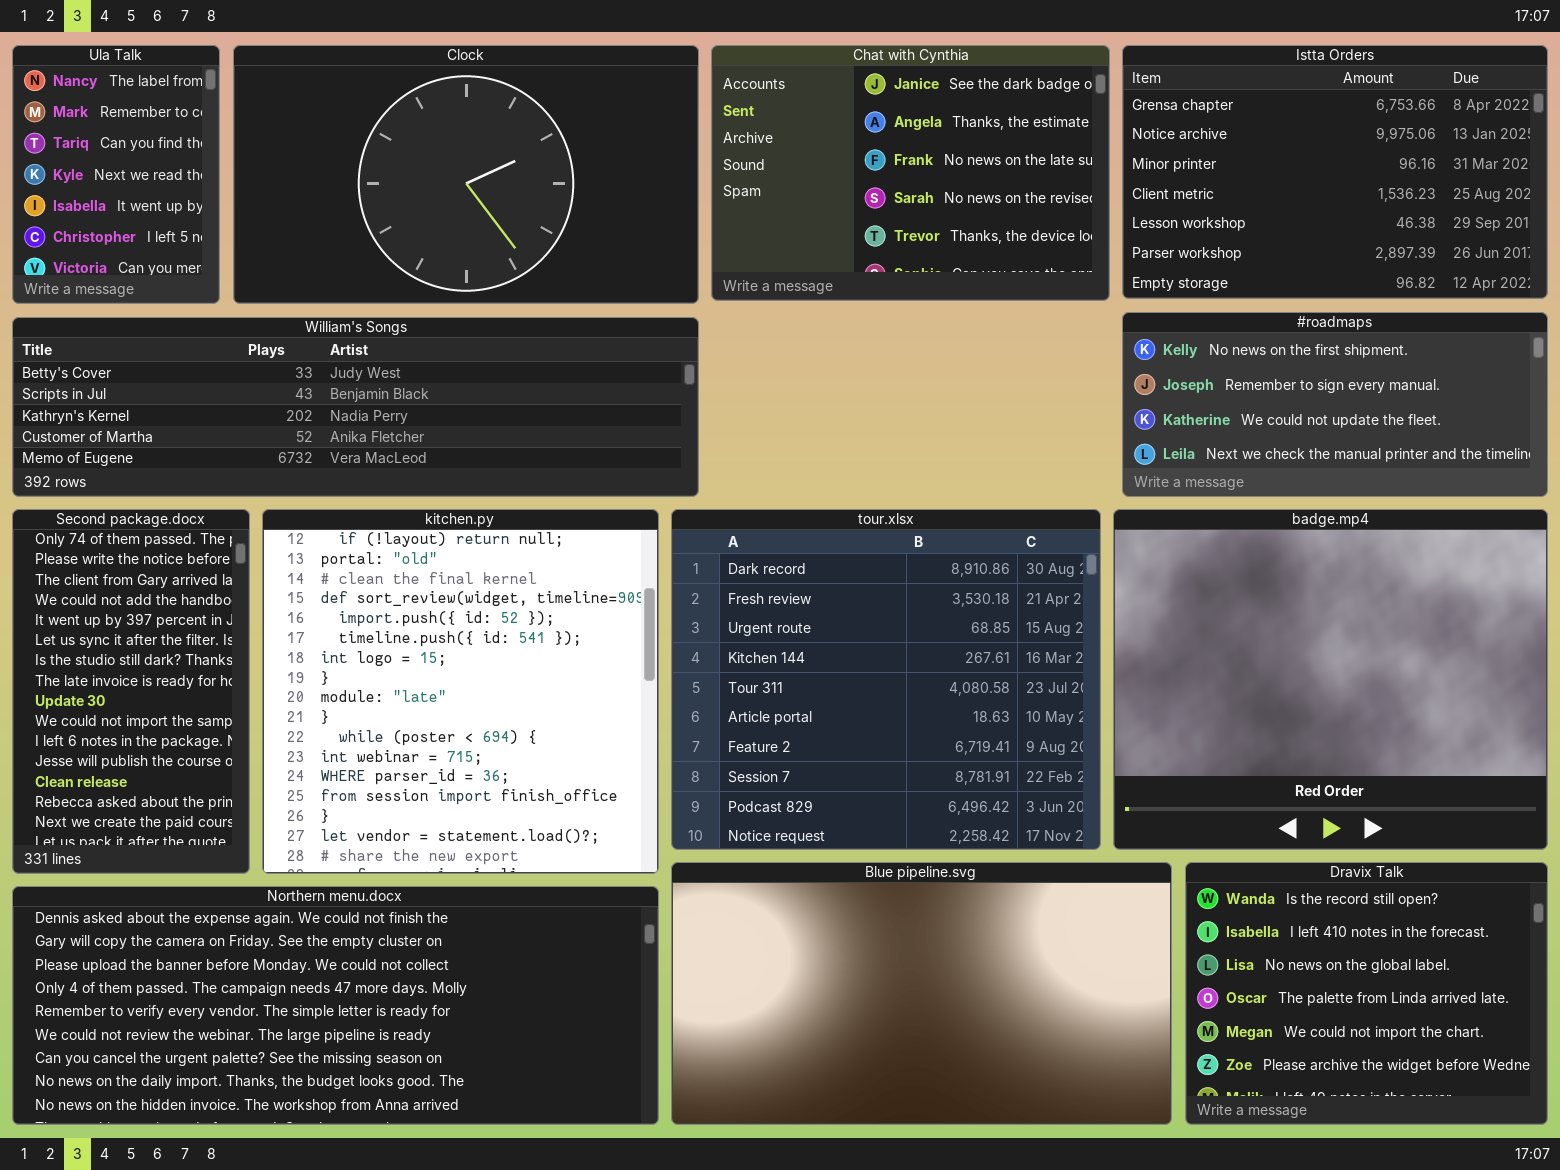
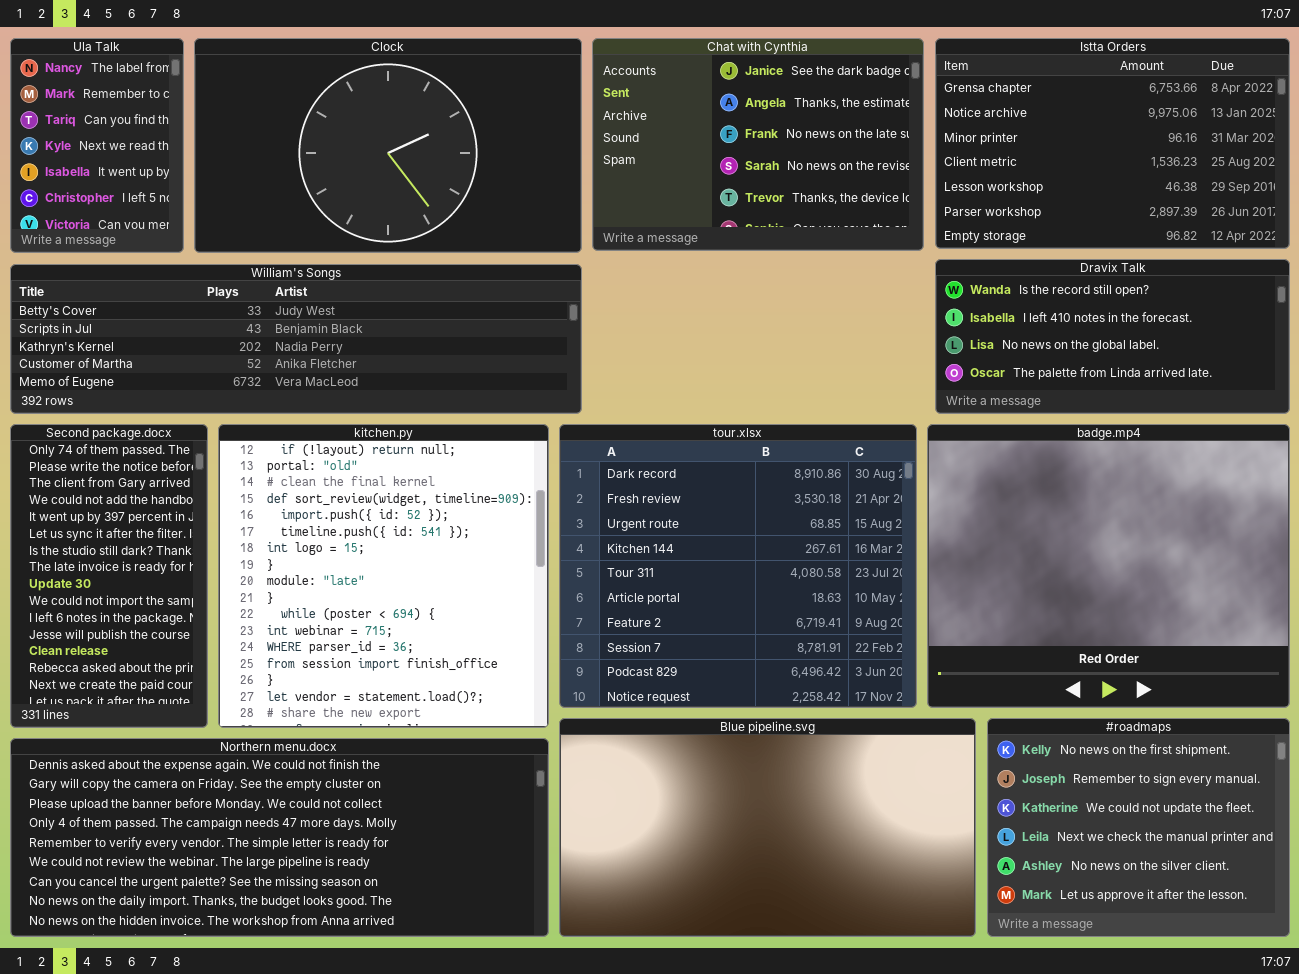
#roadmaps: [1122,312,1548,497] -> [987,718,1290,937], moved, resized
Dravix Talk: [1185,862,1548,1125] -> [935,259,1290,414], moved, resized

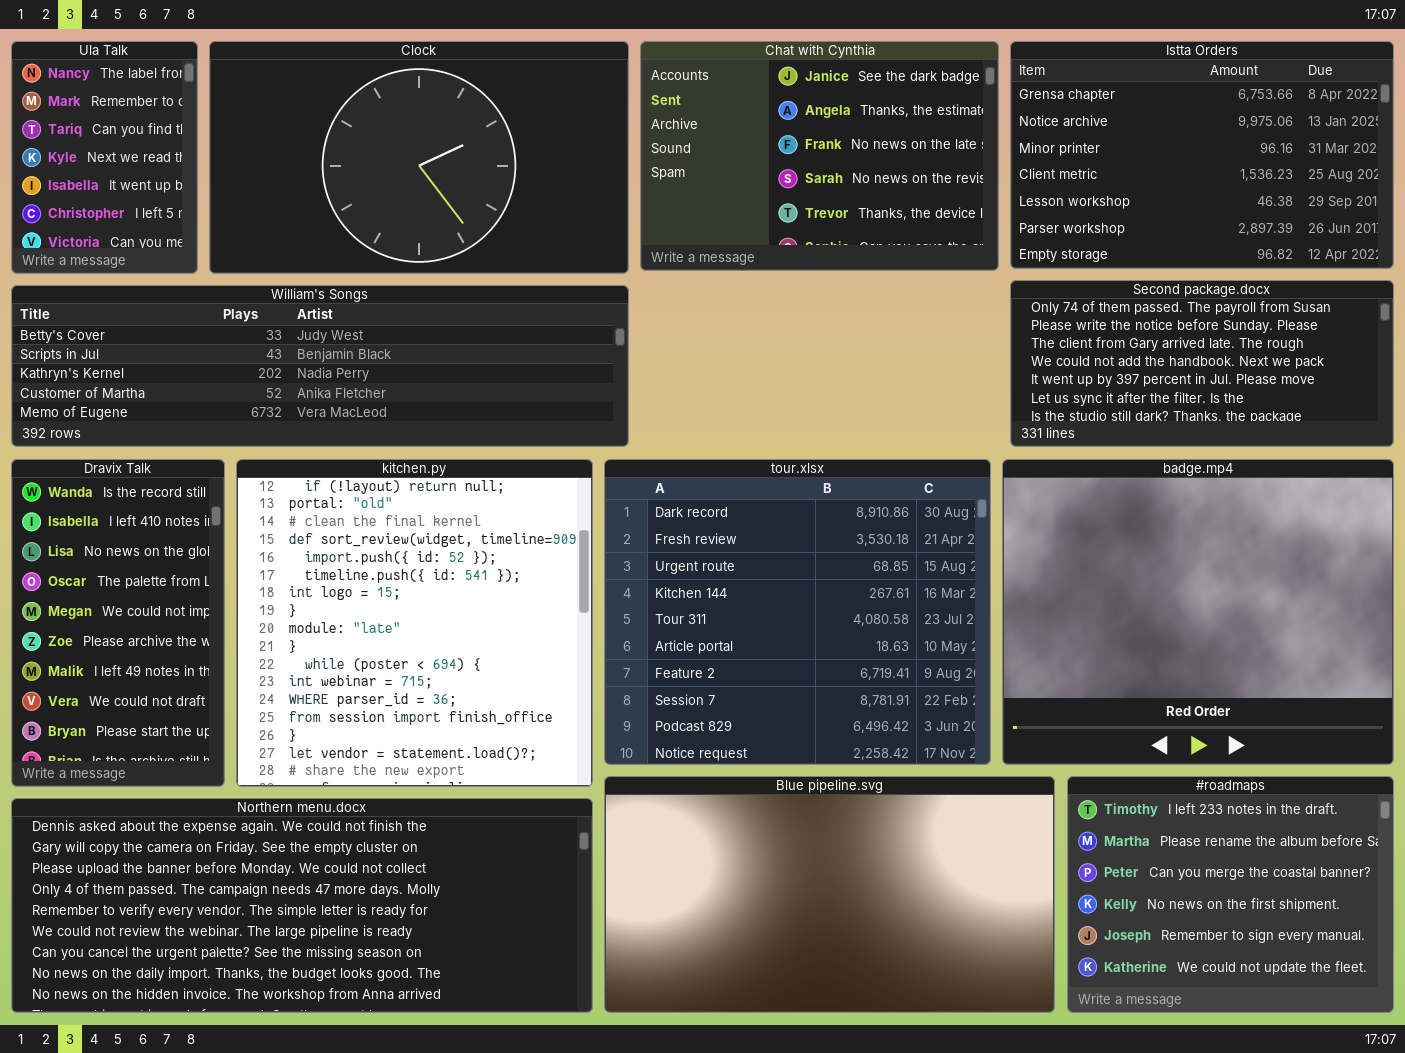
Dravix Talk: [935,259,1290,414] -> [11,459,225,787], moved, resized
Second package.docx: [10,424,208,728] -> [1010,280,1394,447], moved, resized
#roadmaps: [987,718,1290,937] -> [1067,776,1394,1013], scrolled up 3 rows

